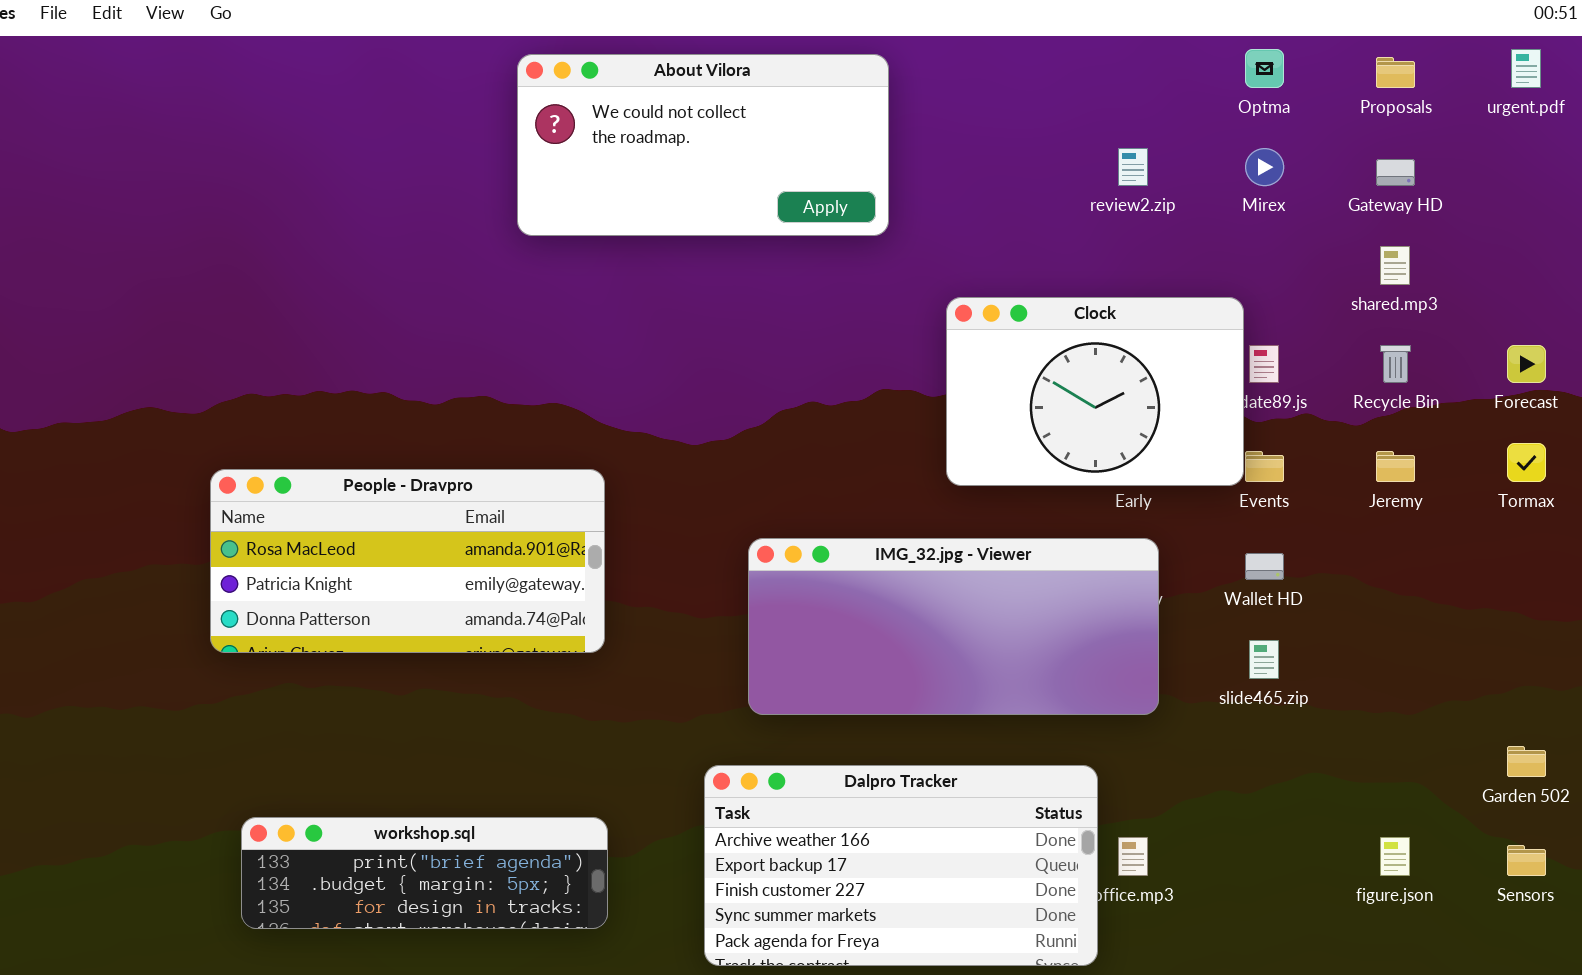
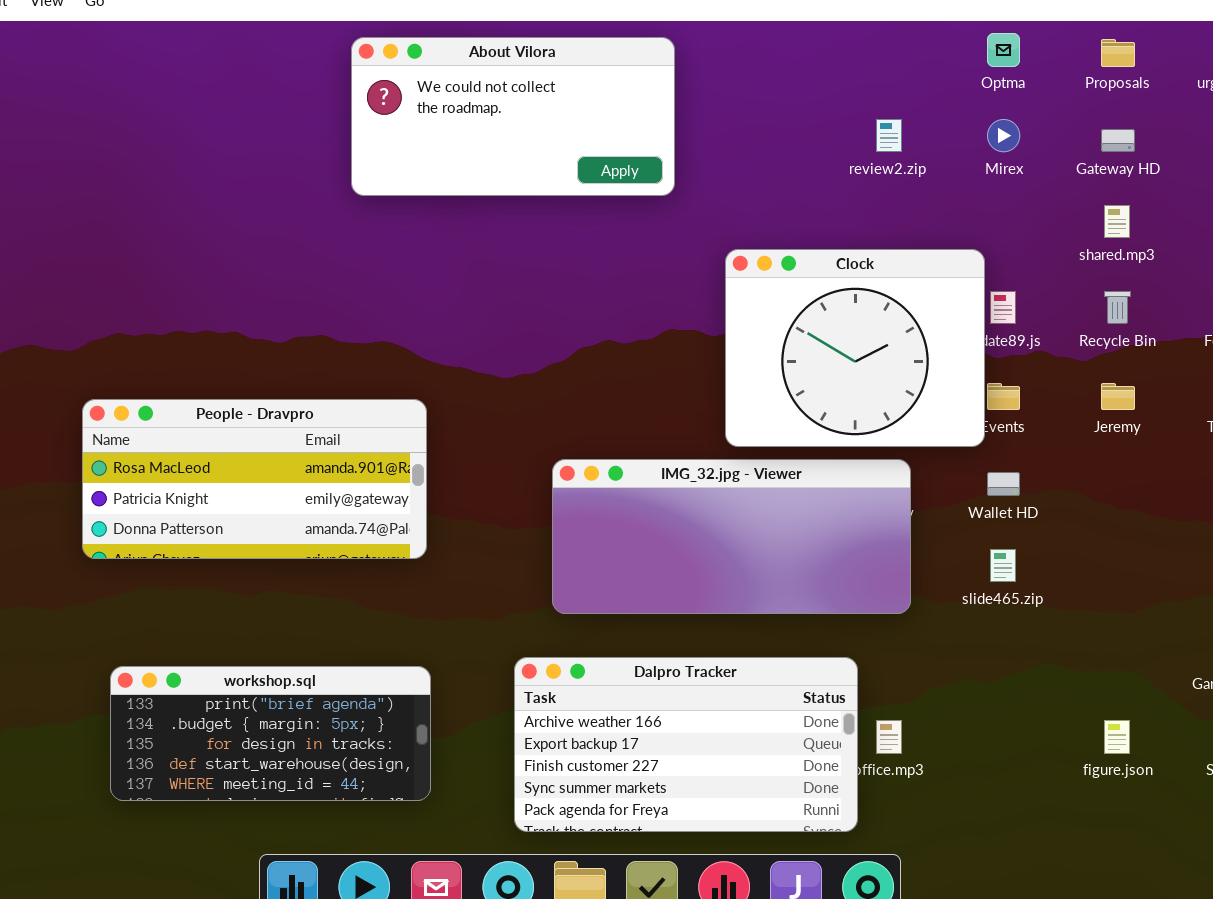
Clock: [946,297,1244,486] -> [725,249,985,447], resized
workshop.sql: [241,817,608,929] -> [110,666,431,801], resized

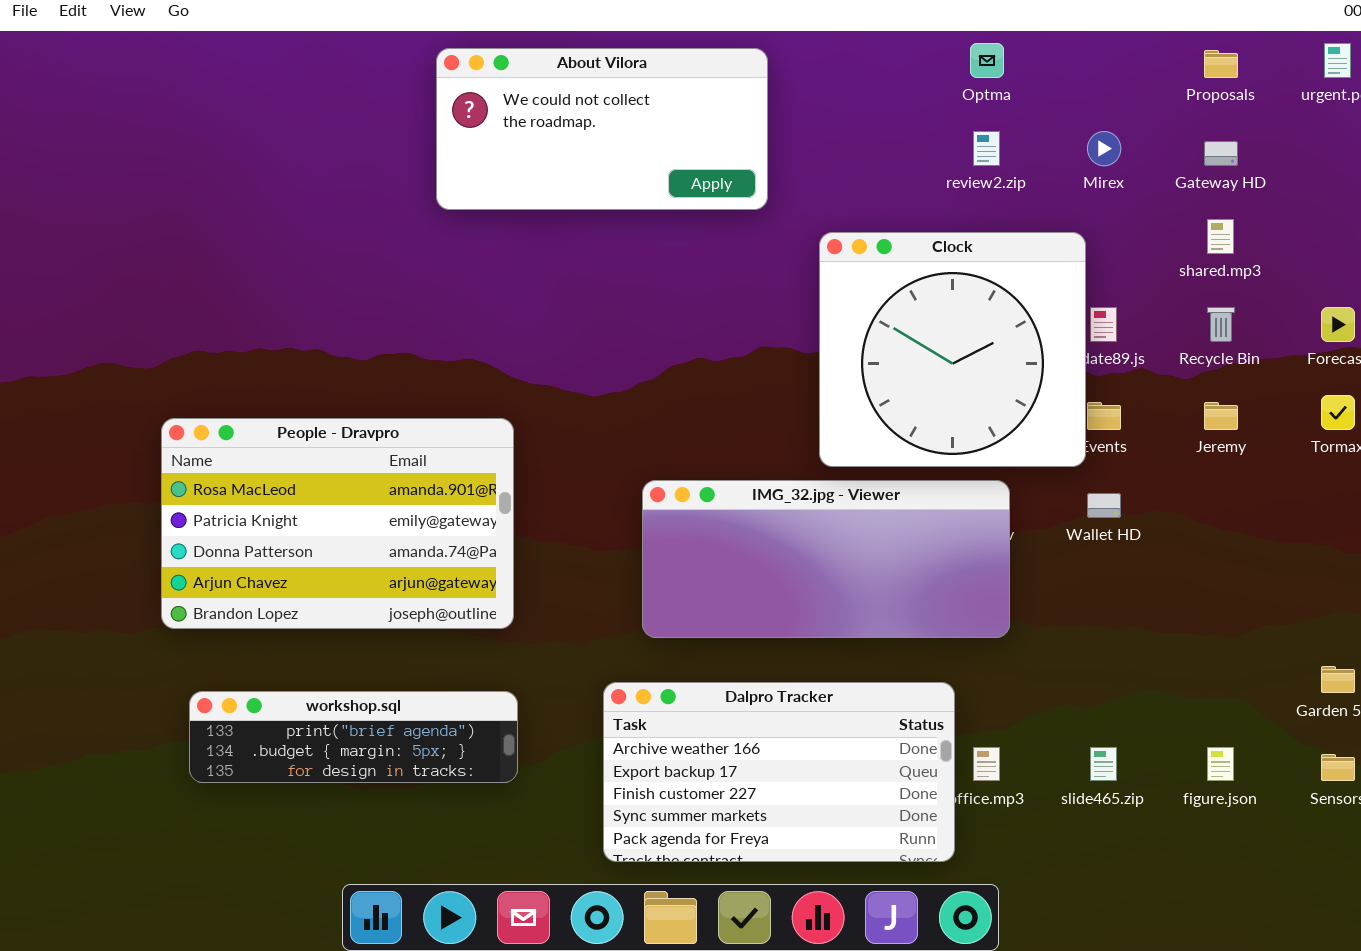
Optma: [987,33,1020,67] -> [970,43,1004,78], moved
Clock: [725,249,985,447] -> [819,232,1086,467], resized
People - Dravpro: [82,399,427,559] -> [161,418,514,629], resized
slide465.zip: [990,549,1016,582] -> [1090,747,1117,781], moved
workshop.sql: [110,666,431,801] -> [189,691,518,783], resized

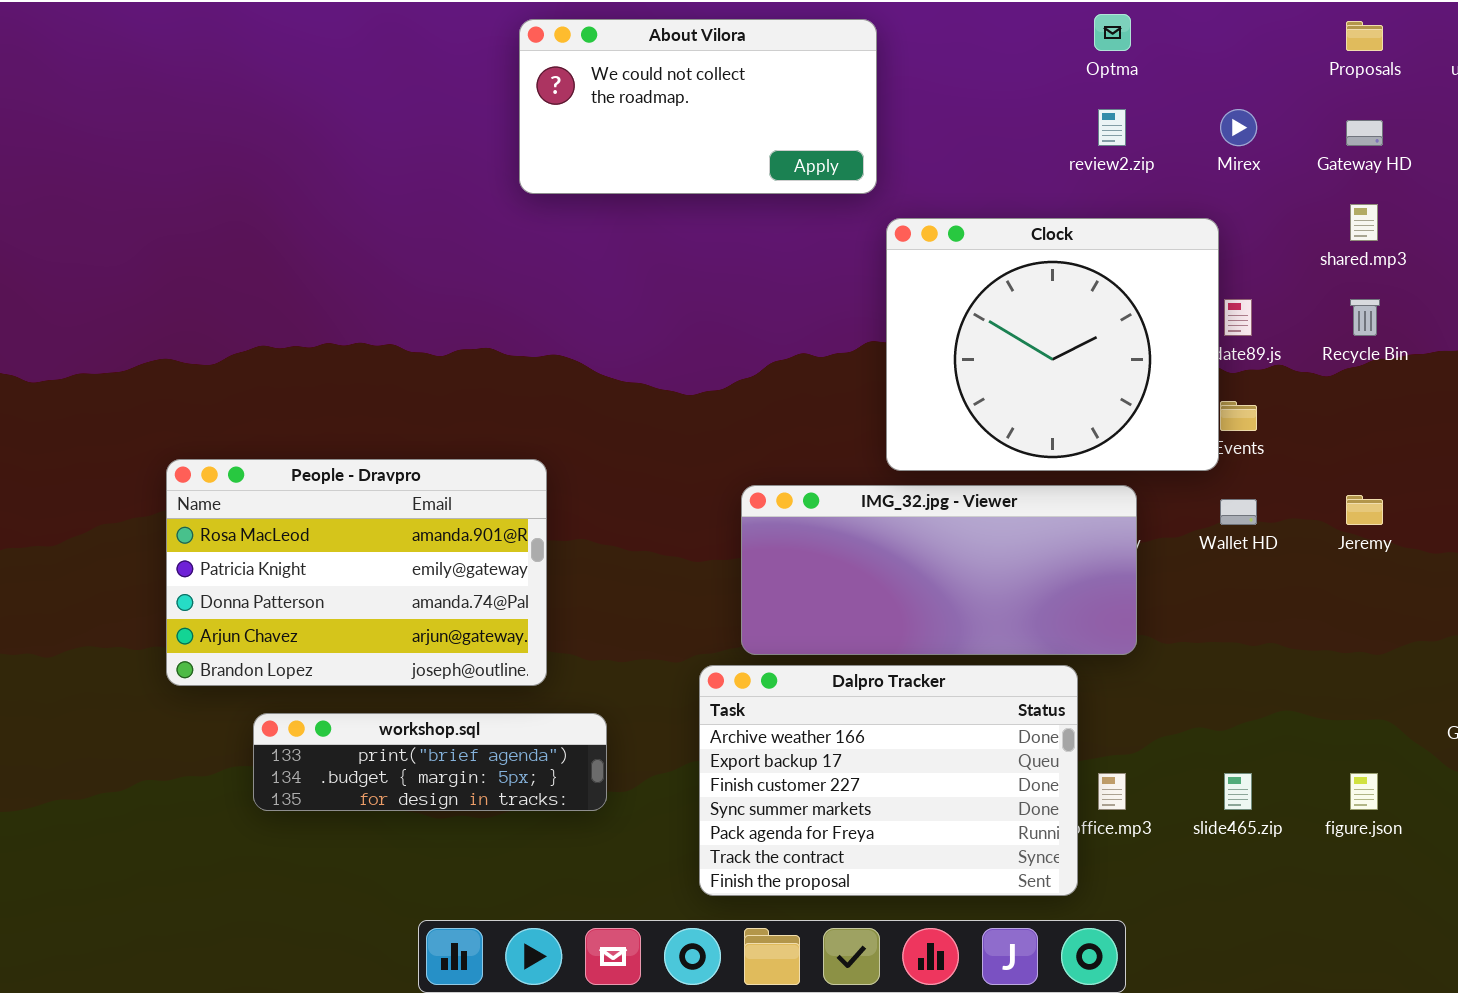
Clock: [819,232,1086,467] -> [886,218,1219,471], resized
Jeremy: [1204,402,1238,430] -> [1346,495,1383,525], moved
People - Dravpro: [161,418,514,629] -> [166,459,547,686], moved
Dalpro Tracker: [603,682,955,862] -> [699,665,1078,896], resized

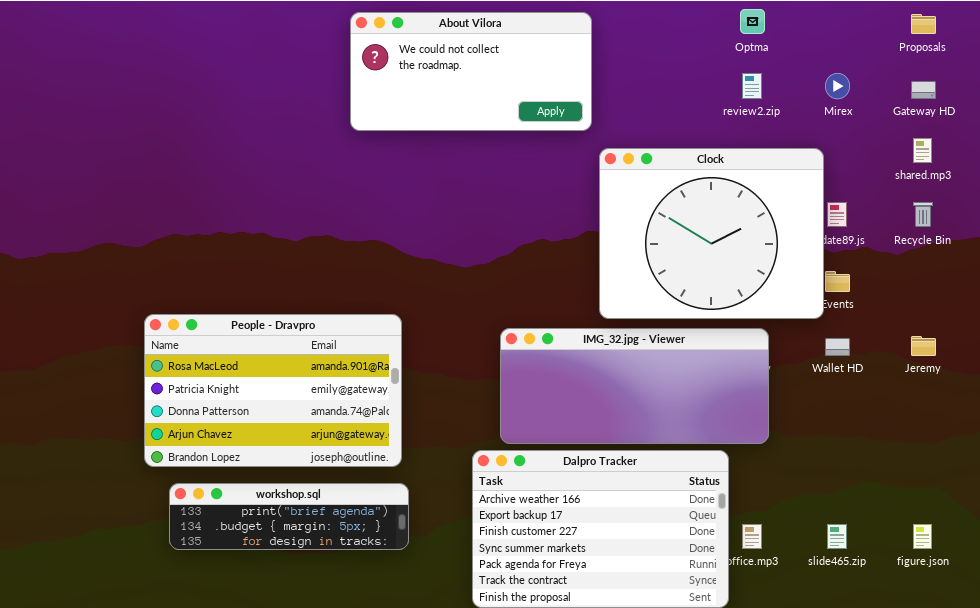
People - Dravpro: [166,459,547,686] -> [144,314,402,467], moved

